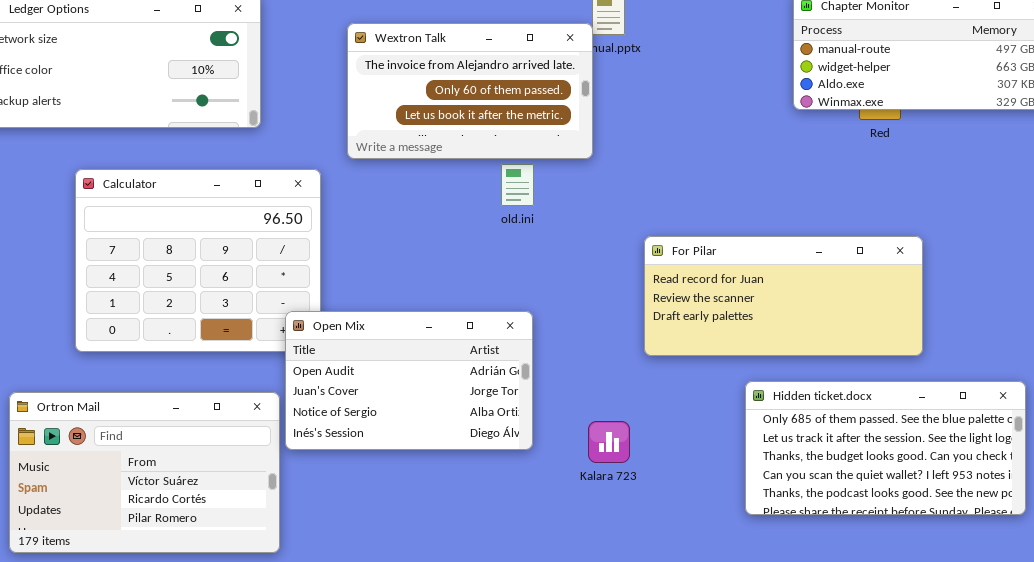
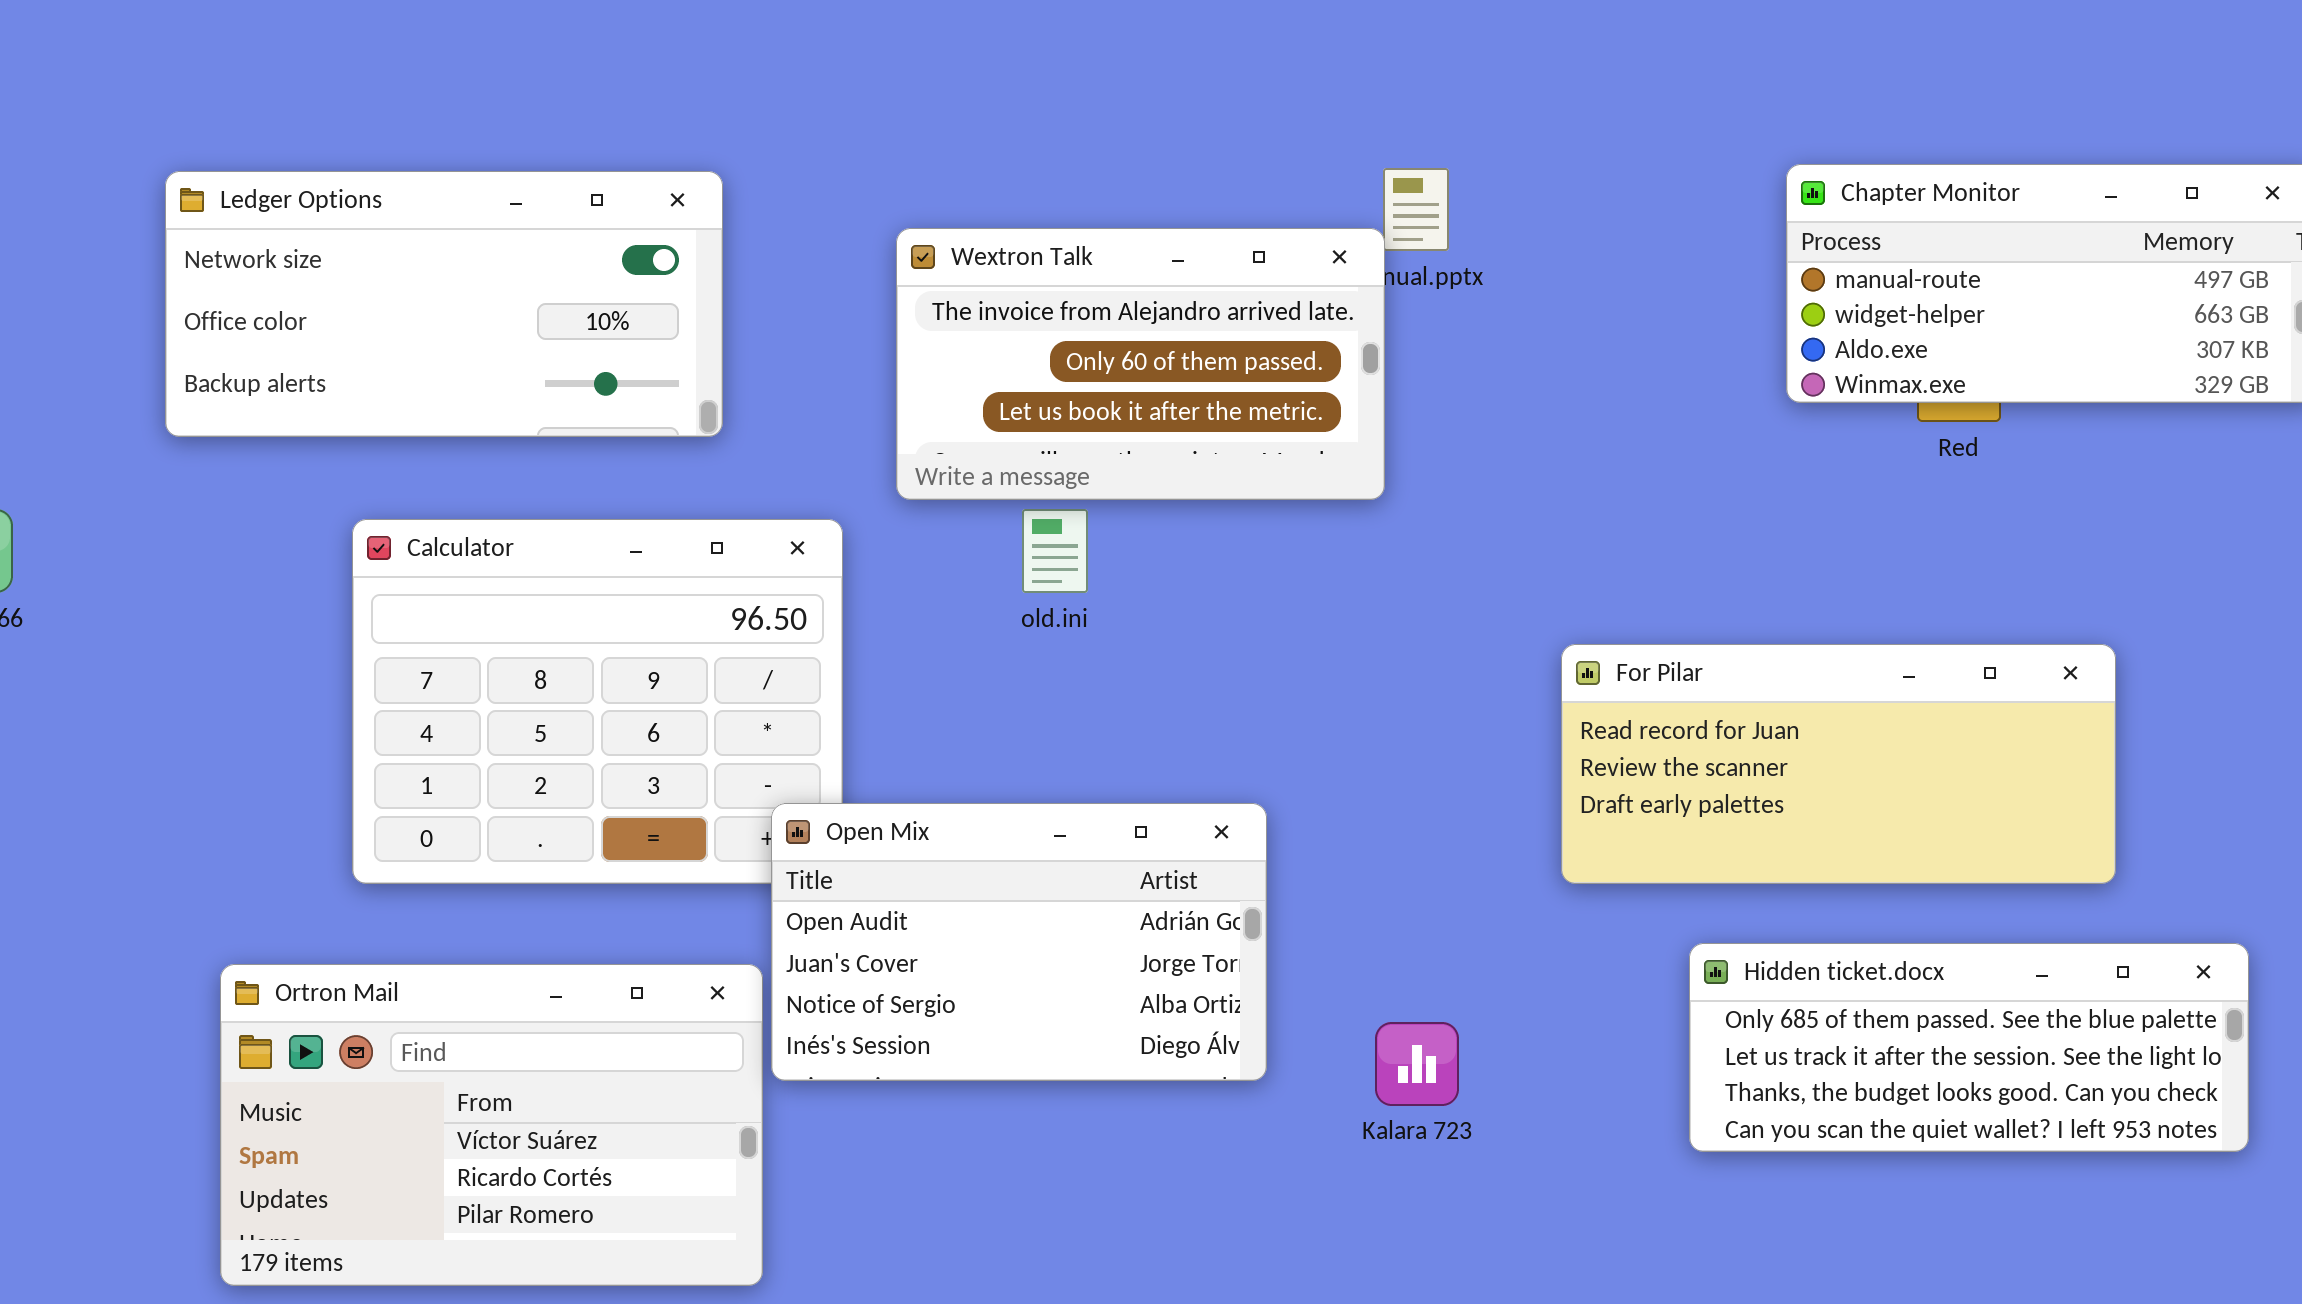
old.ini: [501,164,534,206] -> [1022,509,1088,593], moved
For Pilar: [644,236,923,356] -> [1561,644,2116,884], moved
Hidden ticket.docx: [745,381,1026,515] -> [1689,943,2249,1152], resized

